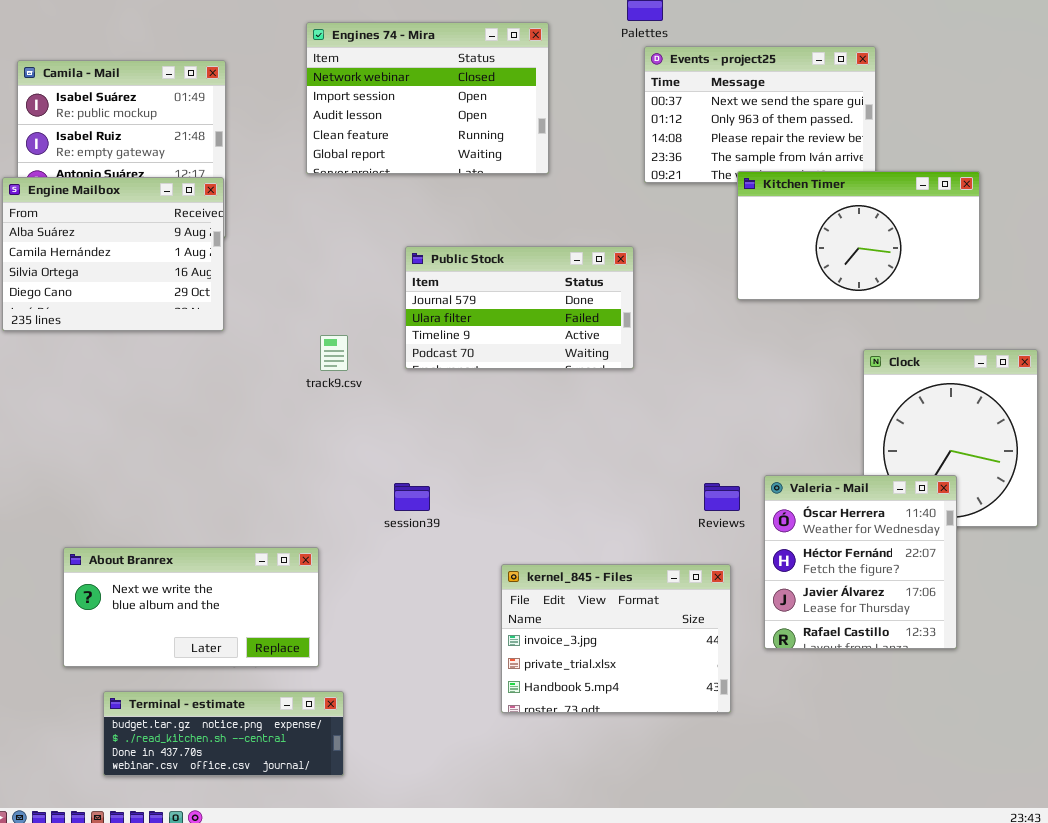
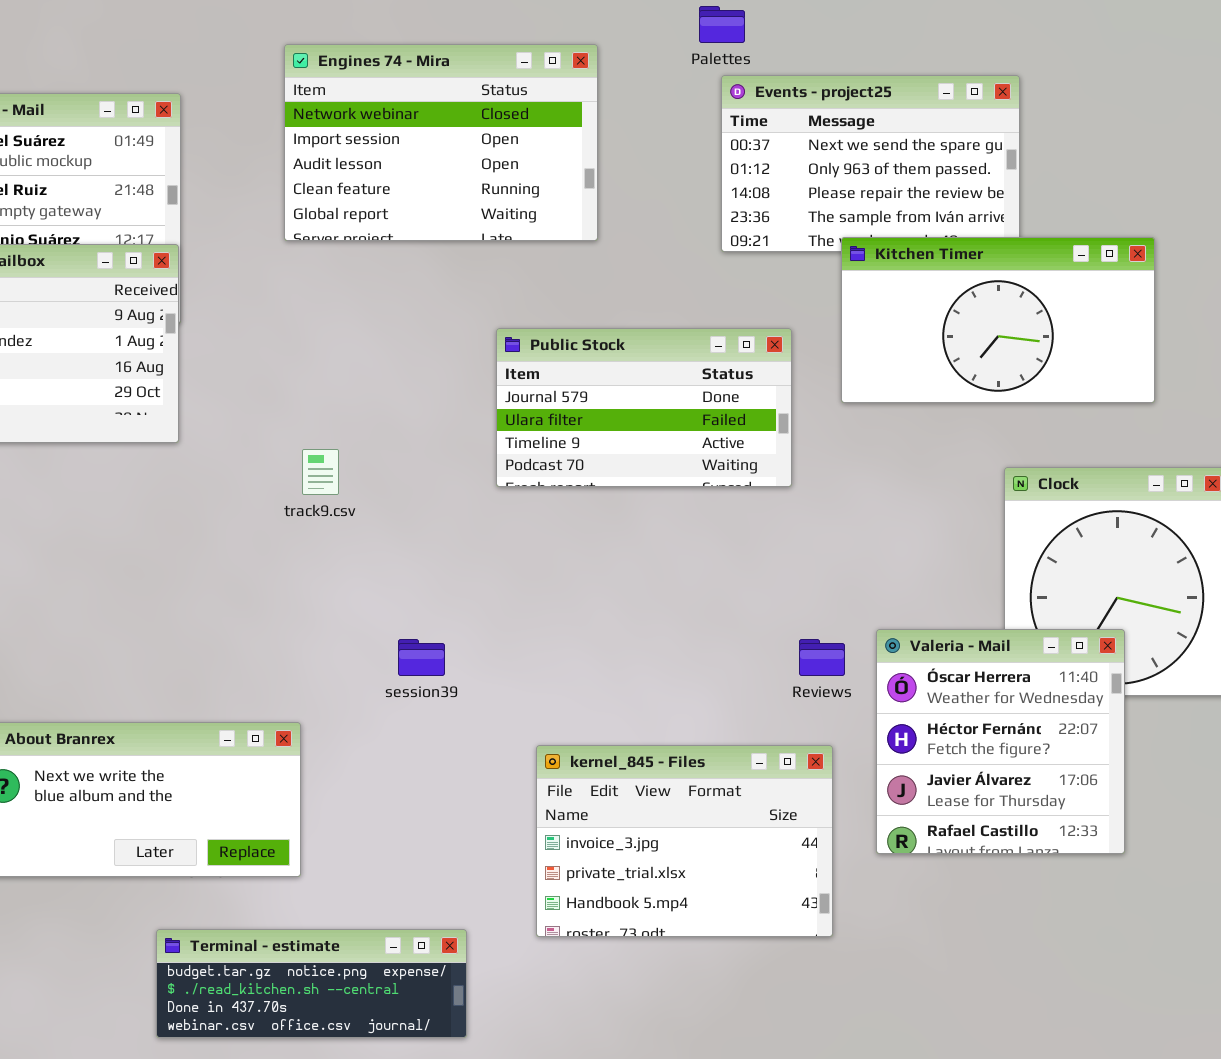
Public Stock: [405,246,634,369] -> [496,328,792,487], moved
Terminal - estimate: [103,691,344,776] -> [156,929,467,1038], moved

